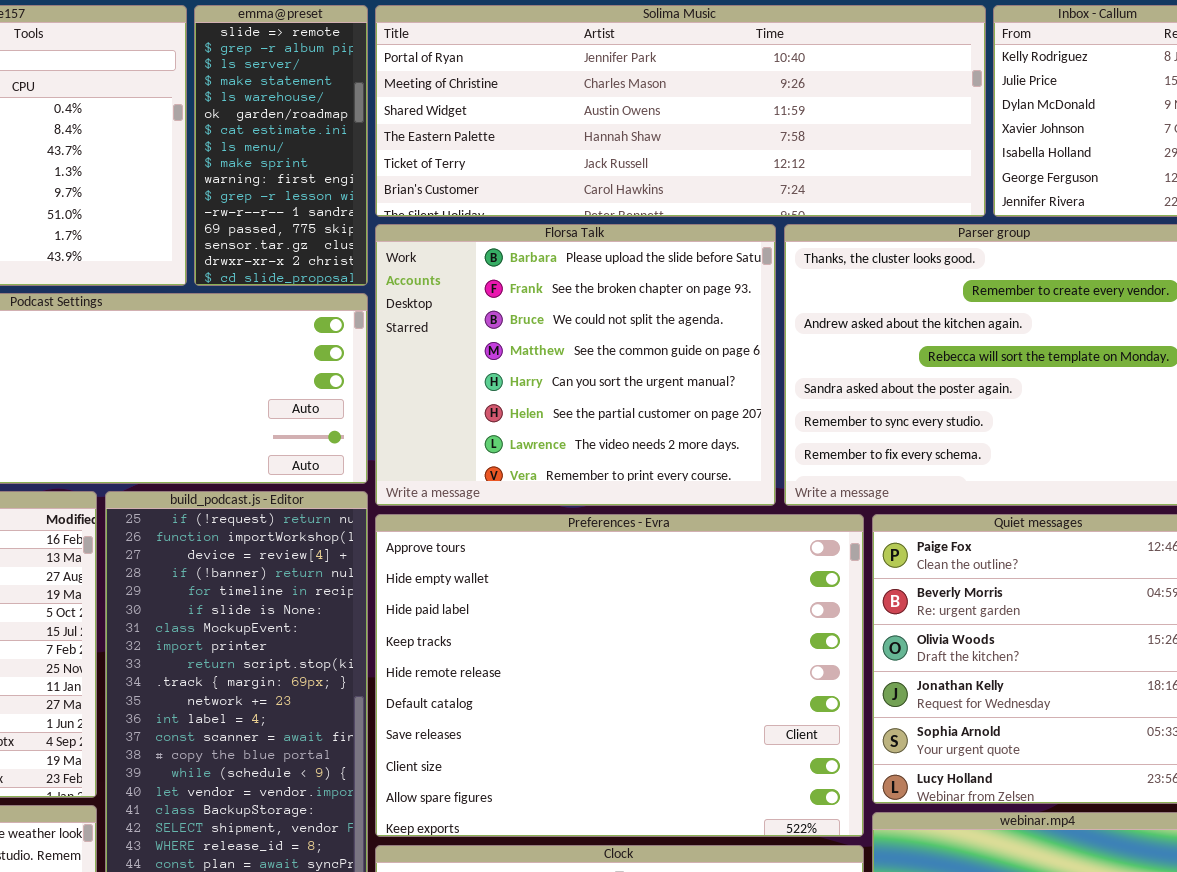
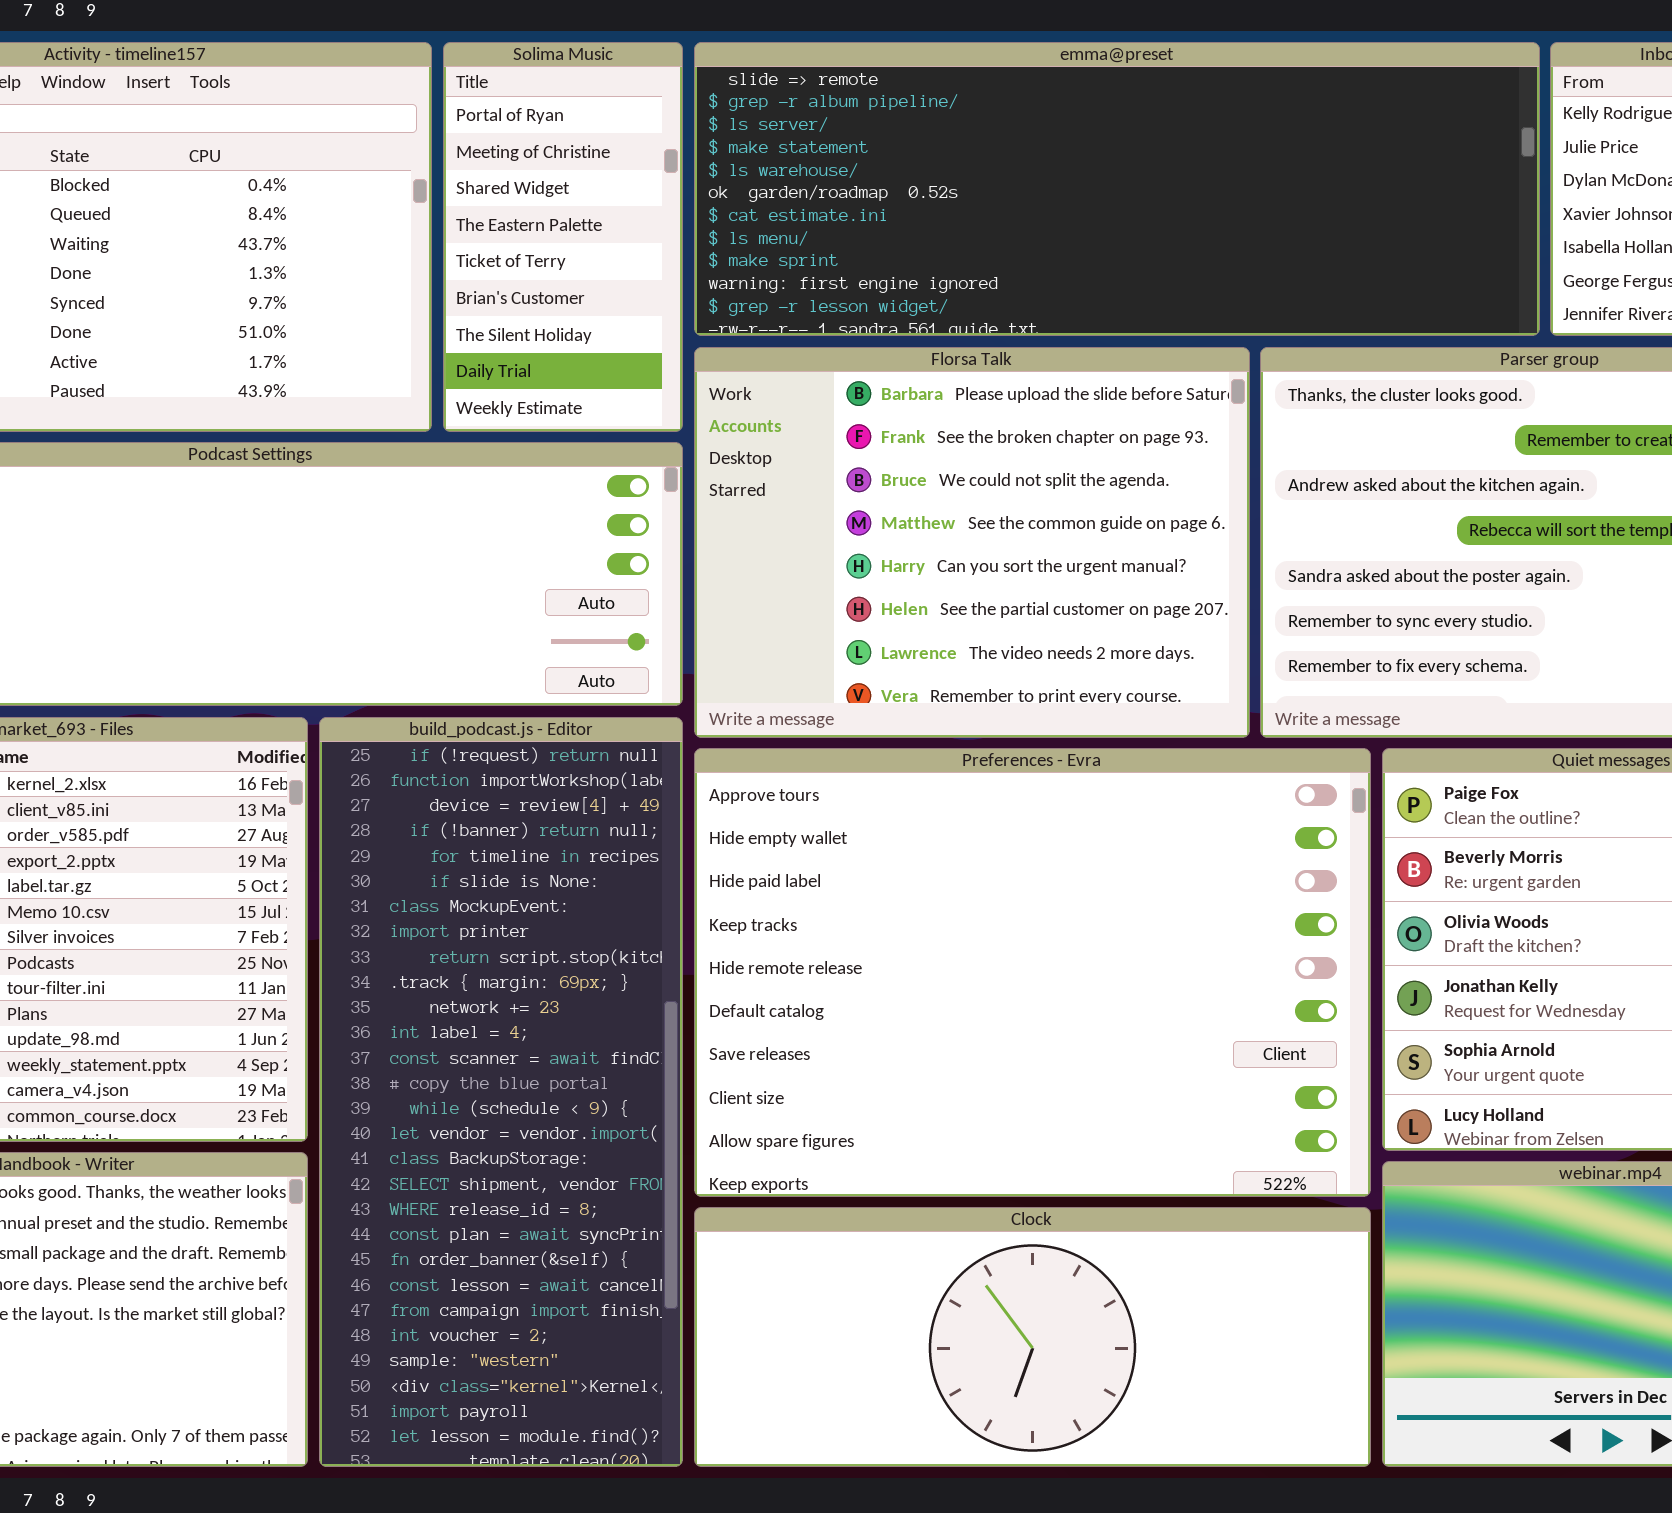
emma@preset: [194,5,368,286] -> [694,42,1540,336], moved, resized
Solima Music: [375,5,986,217] -> [443,42,683,432], moved, resized

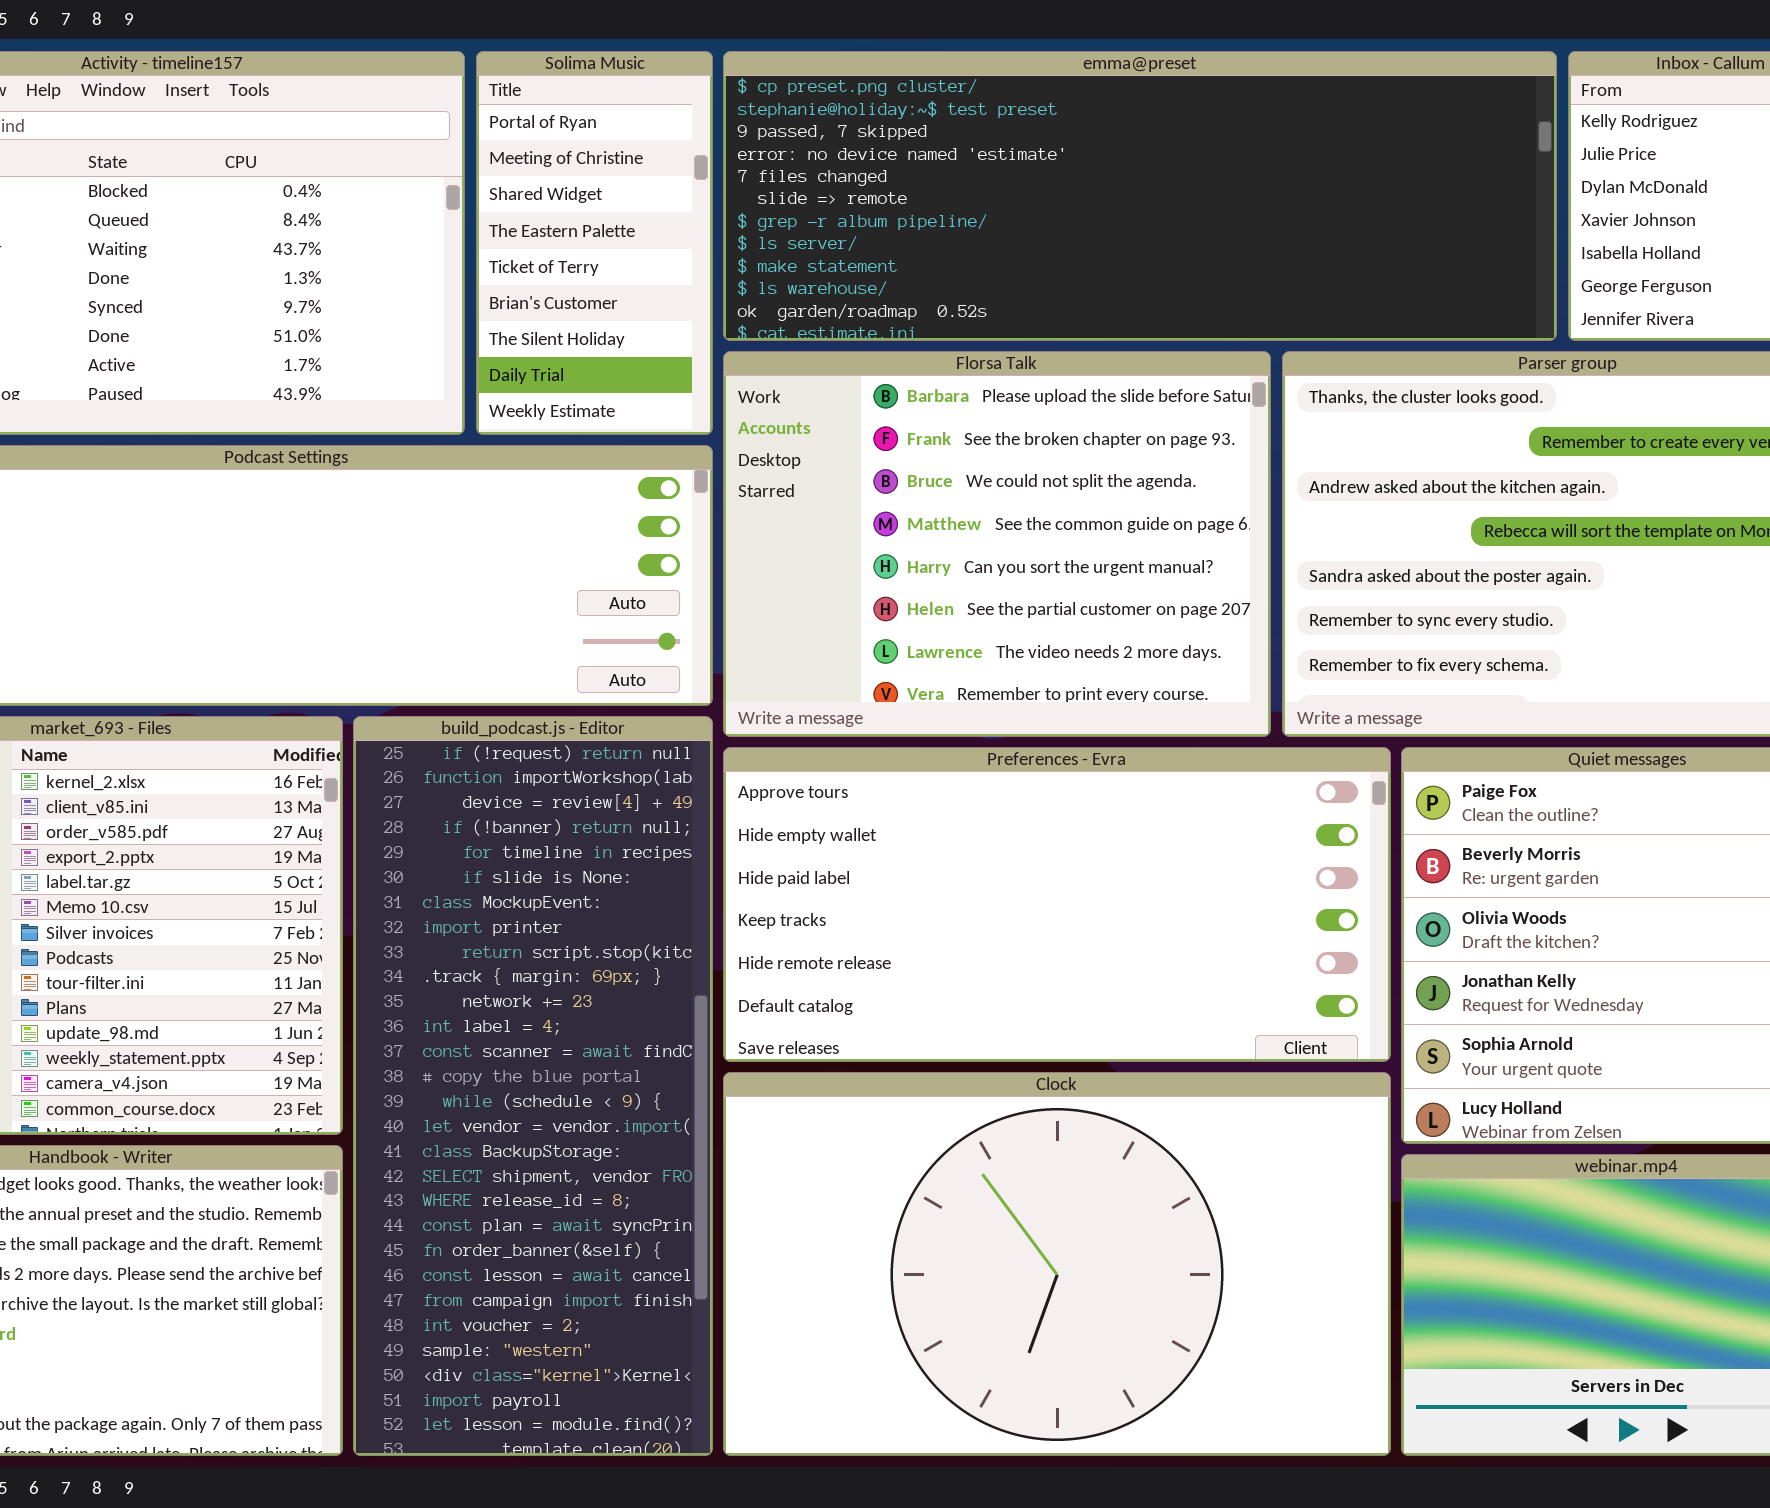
emma@preset: [694,42,1540,336] -> [723,51,1557,341], scrolled up 5 rows
Preferences - Evra: [694,748,1371,1197] -> [723,747,1391,1062], resized
Clock: [694,1207,1371,1467] -> [723,1072,1391,1456], resized

